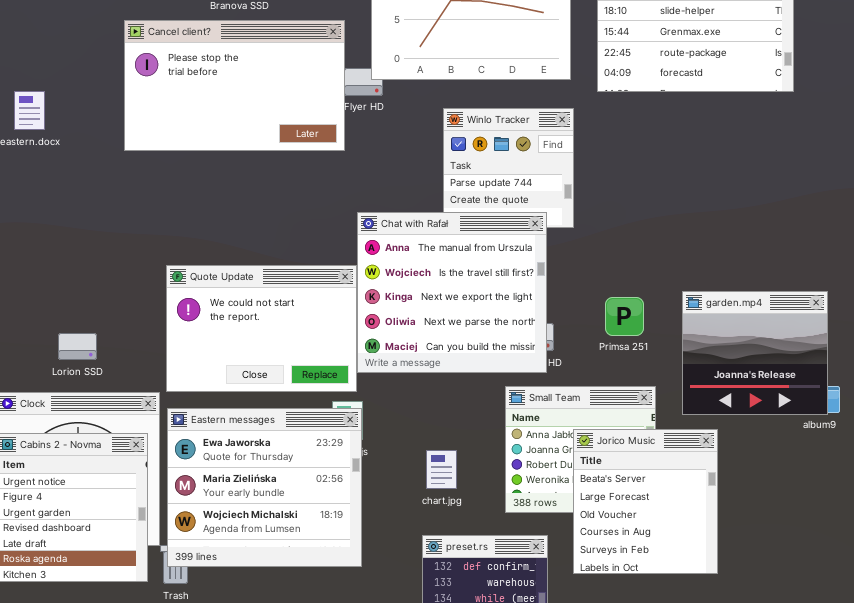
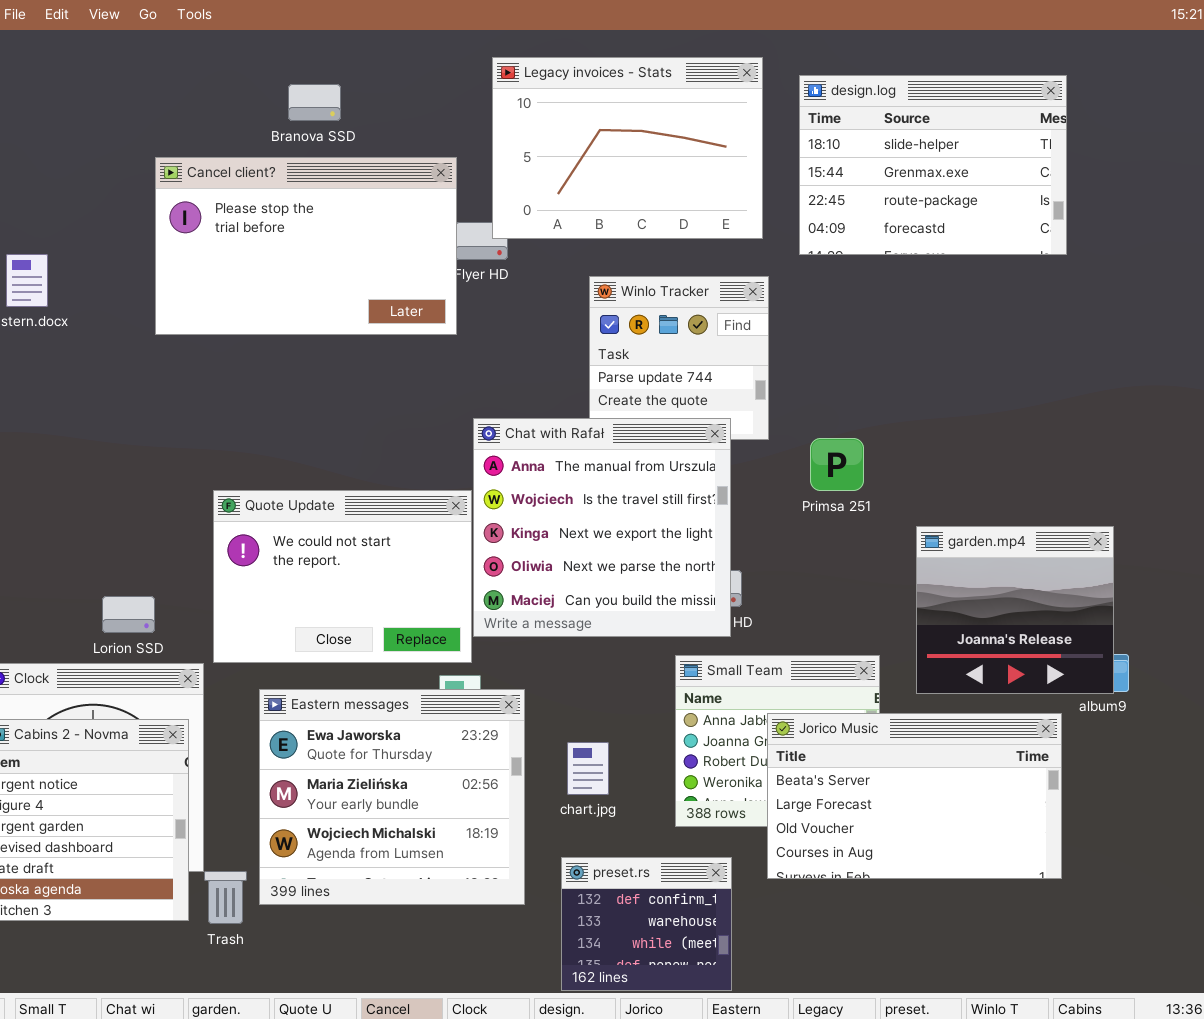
Primsa 251: [605,297,644,336] -> [810,438,864,491], moved
Lorion SSD: [58,333,97,360] -> [102,596,155,633], moved
Eastern messages: [167,408,362,567] -> [259,689,525,905], moved
Jorico Music: [573,429,718,574] -> [767,713,1062,879], resized

